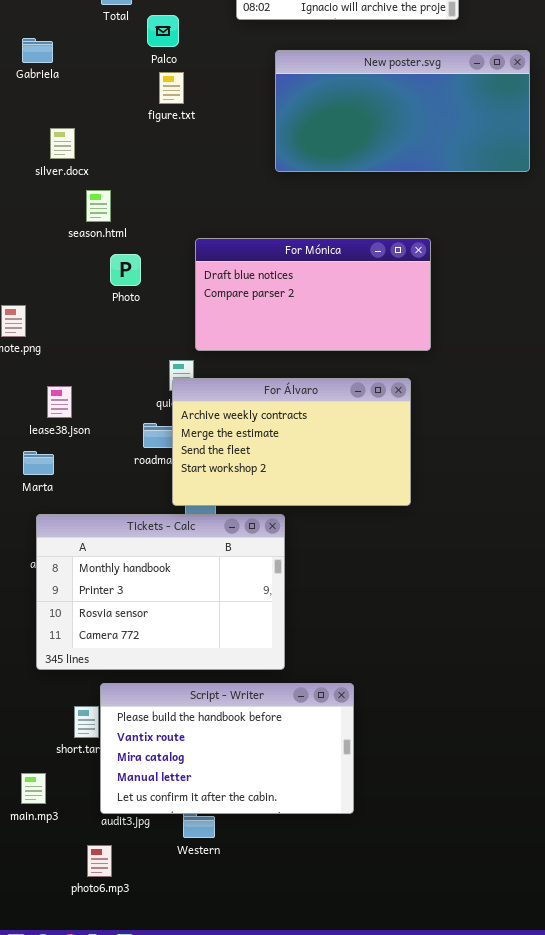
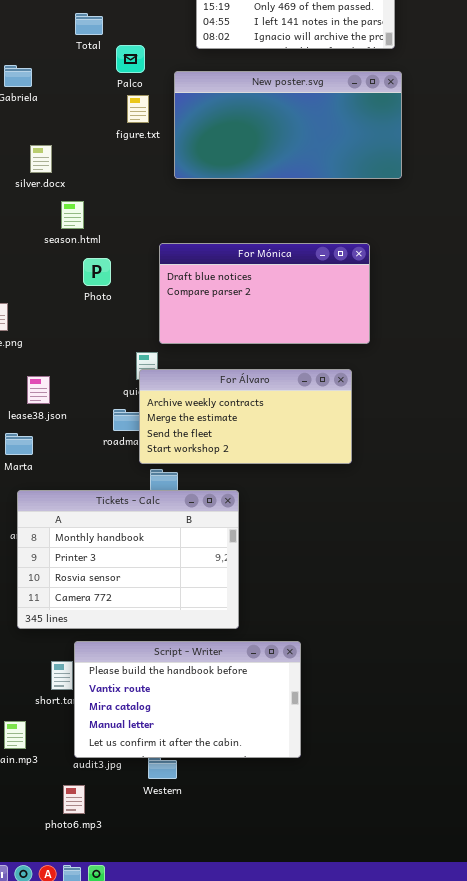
New poster.svg: [275,50,530,172] -> [174,71,402,179], moved
For Álvaro: [172,378,411,506] -> [139,369,352,464], resized

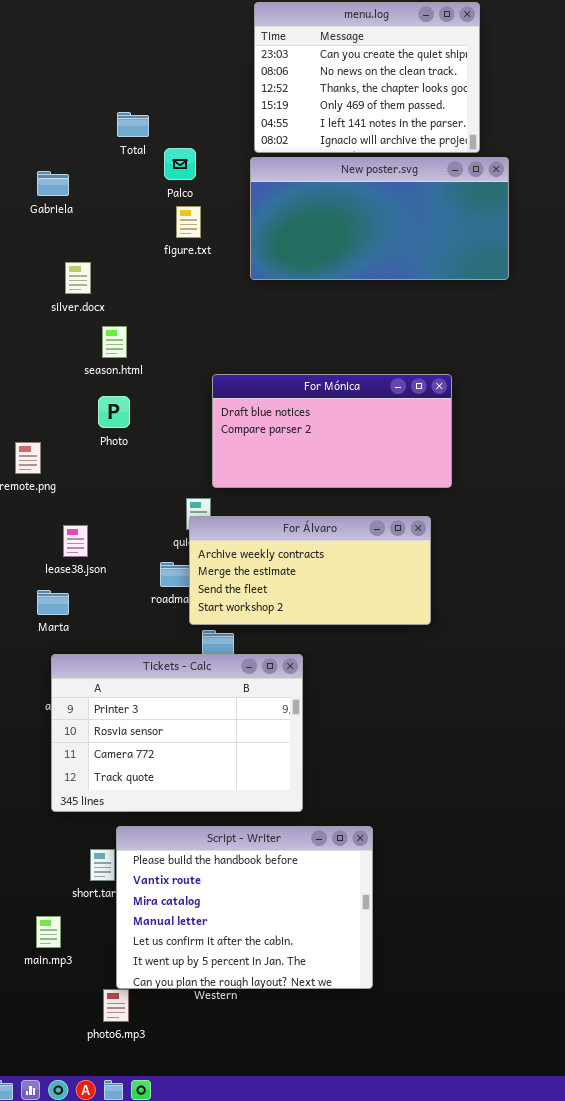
New poster.svg: [174,71,402,179] -> [250,157,509,280], moved
Photo: [83,258,111,286] -> [98,396,130,428], moved
Tickets - Calc: [17,490,239,629] -> [51,654,303,812], scrolled down 1 row
Script - Writer: [74,641,301,758] -> [116,826,373,989], resized

